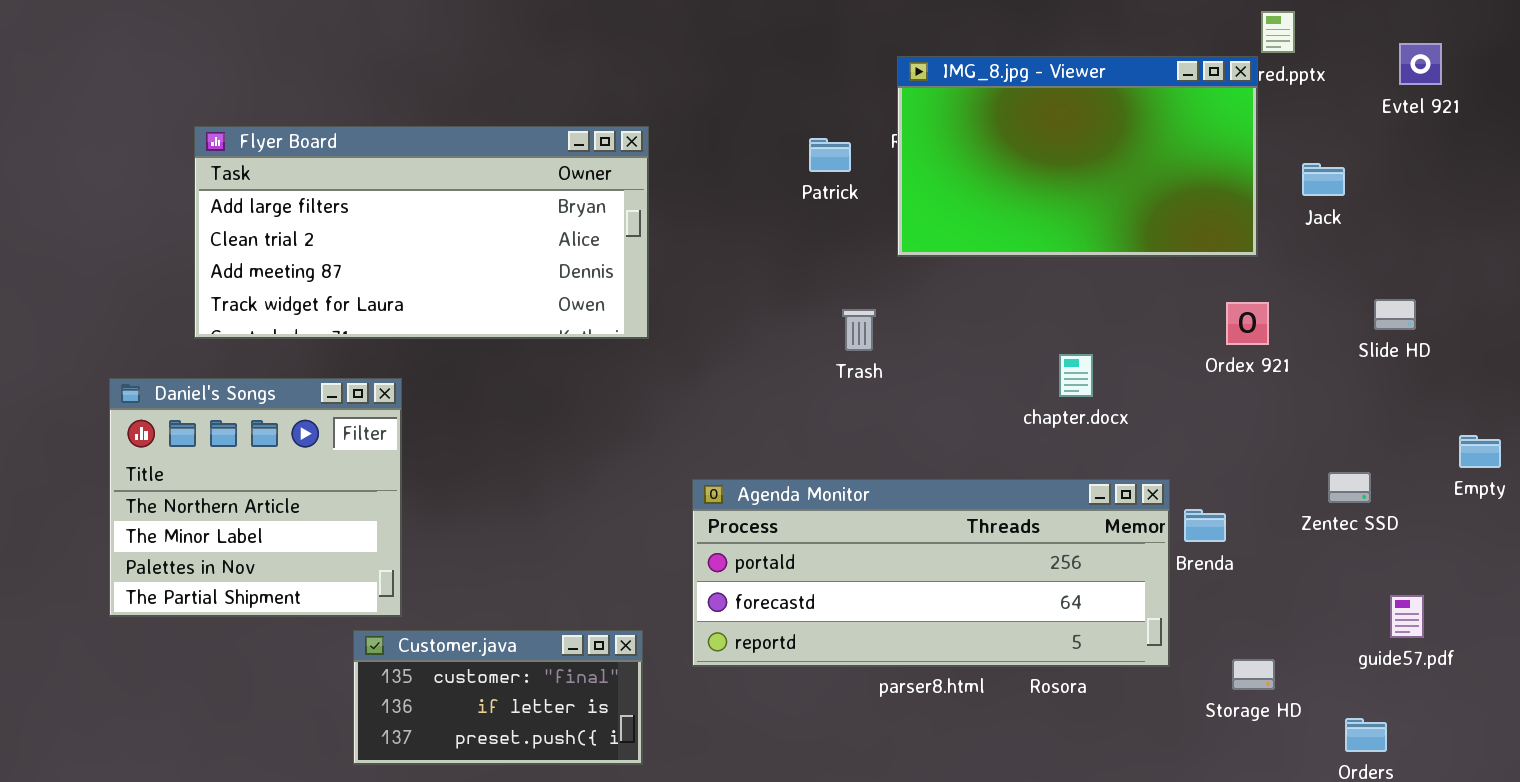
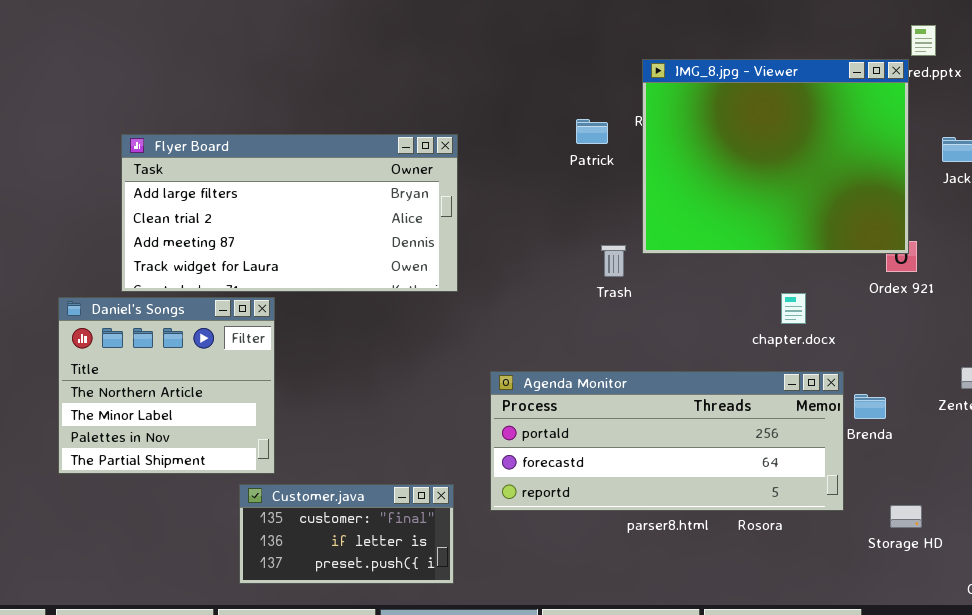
IMG_8.jpg - Viewer: [897,56,1258,257] -> [642,59,909,254], resized
Flyer Board: [194,126,649,339] -> [121,134,458,292], moved
chapter.docx: [1059,354,1093,397] -> [781,293,806,324], moved

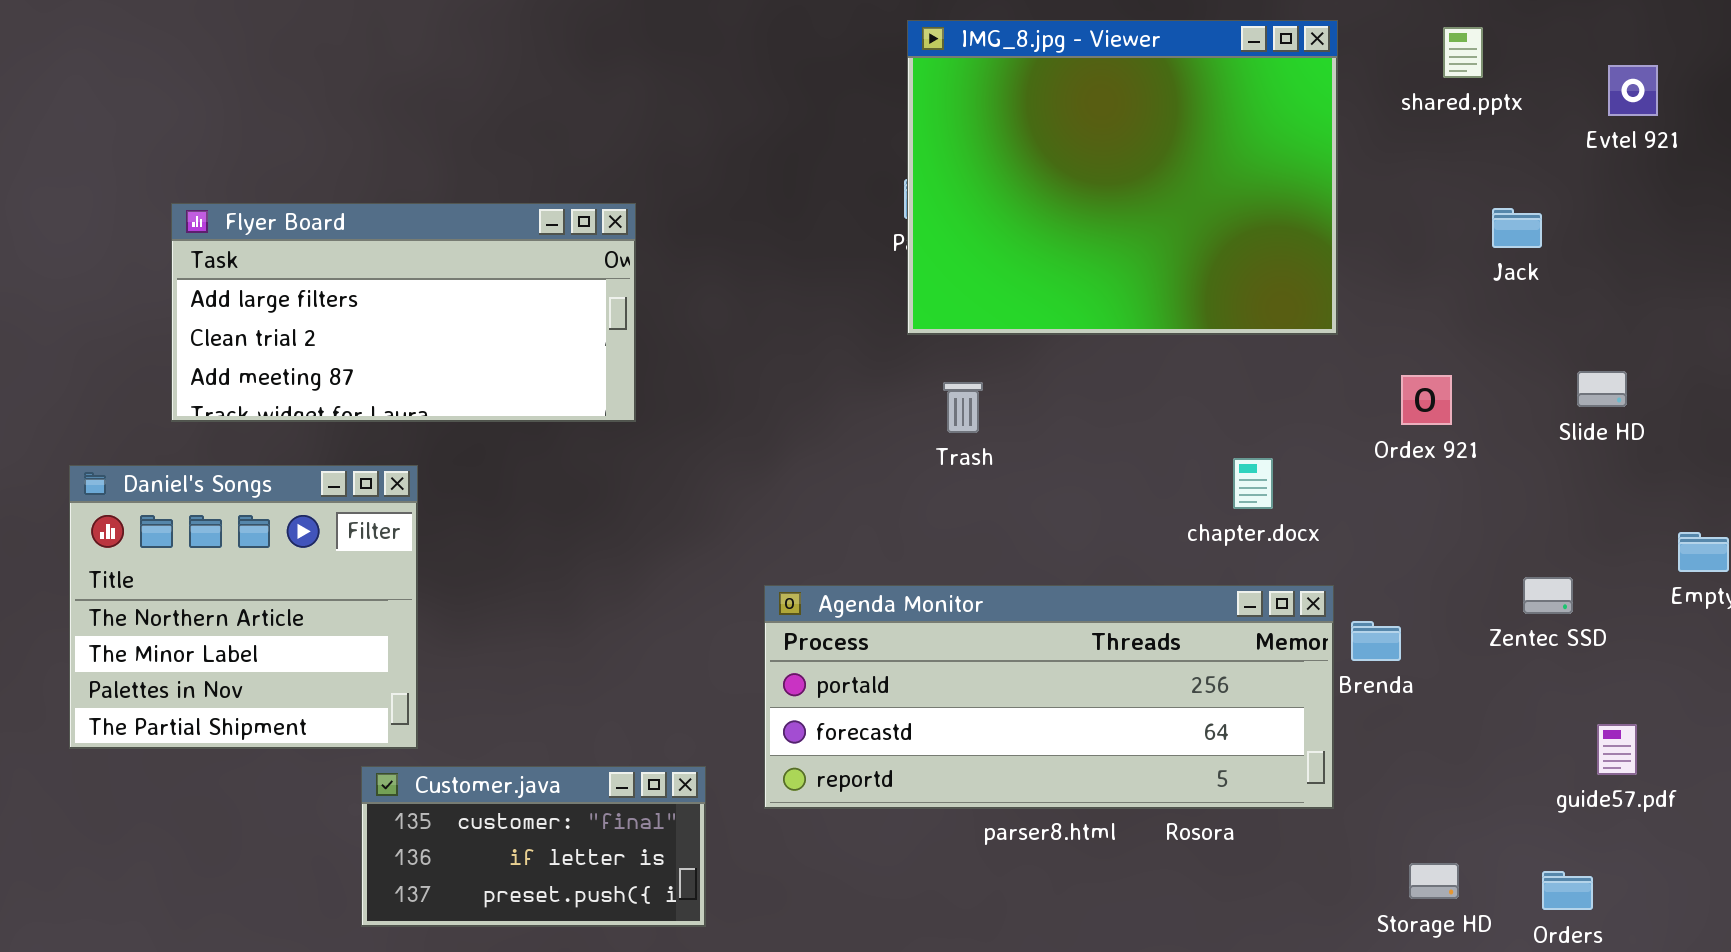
IMG_8.jpg - Viewer: [642,59,909,254] -> [907,20,1338,335], moved
Flyer Board: [121,134,458,292] -> [171,203,636,422], resized
Storage HD: [890,505,922,528] -> [1409,863,1459,899], moved

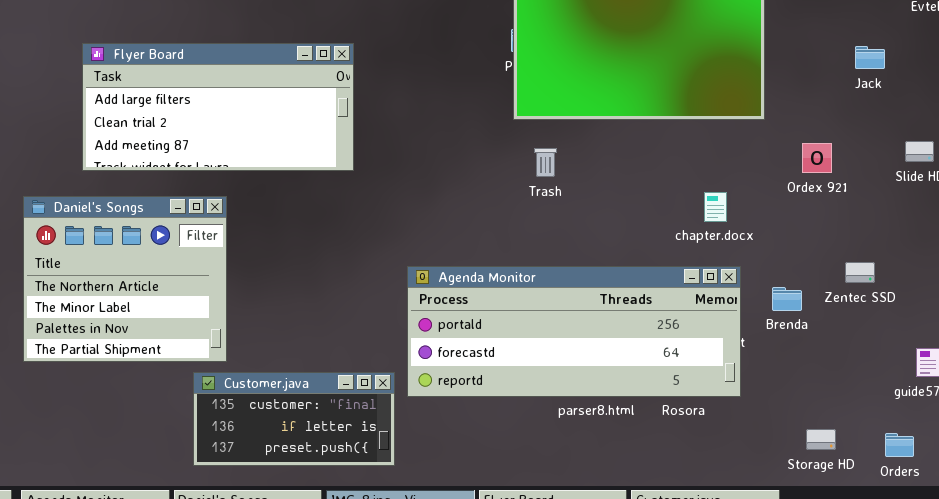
Zentec SSD: [1523,577,1573,614] -> [845,262,875,283], moved
Agenda Monitor: [764,585,1334,809] -> [407,266,741,397], moved

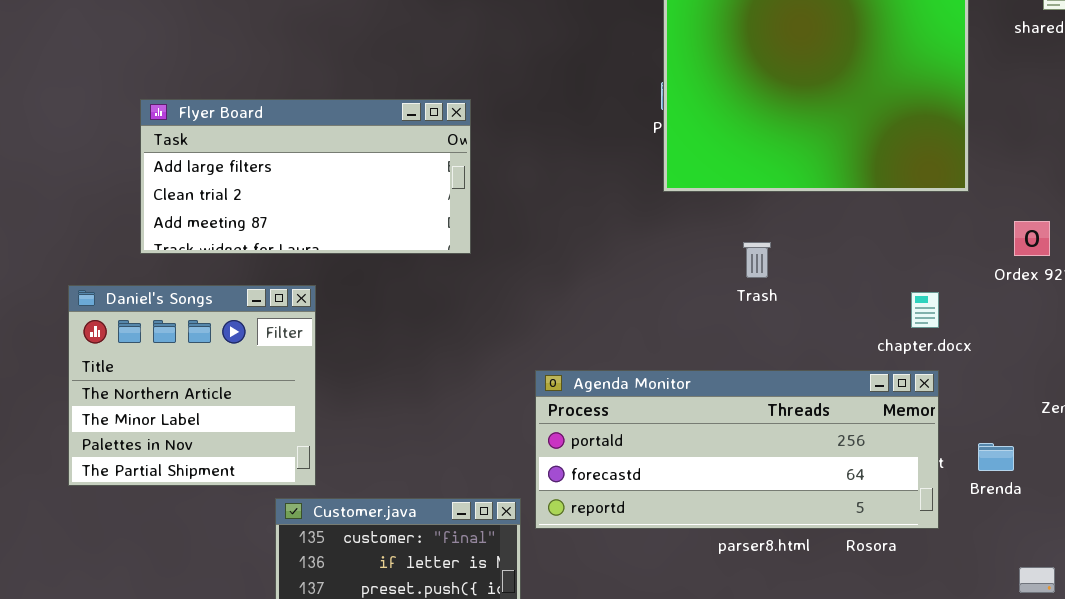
Trash: [534,148,557,177] -> [743,242,771,278], moved
chapter.docx: [704,192,727,222] -> [911,292,939,328], moved
Brenda: [772,287,802,311] -> [978,443,1014,471], moved

